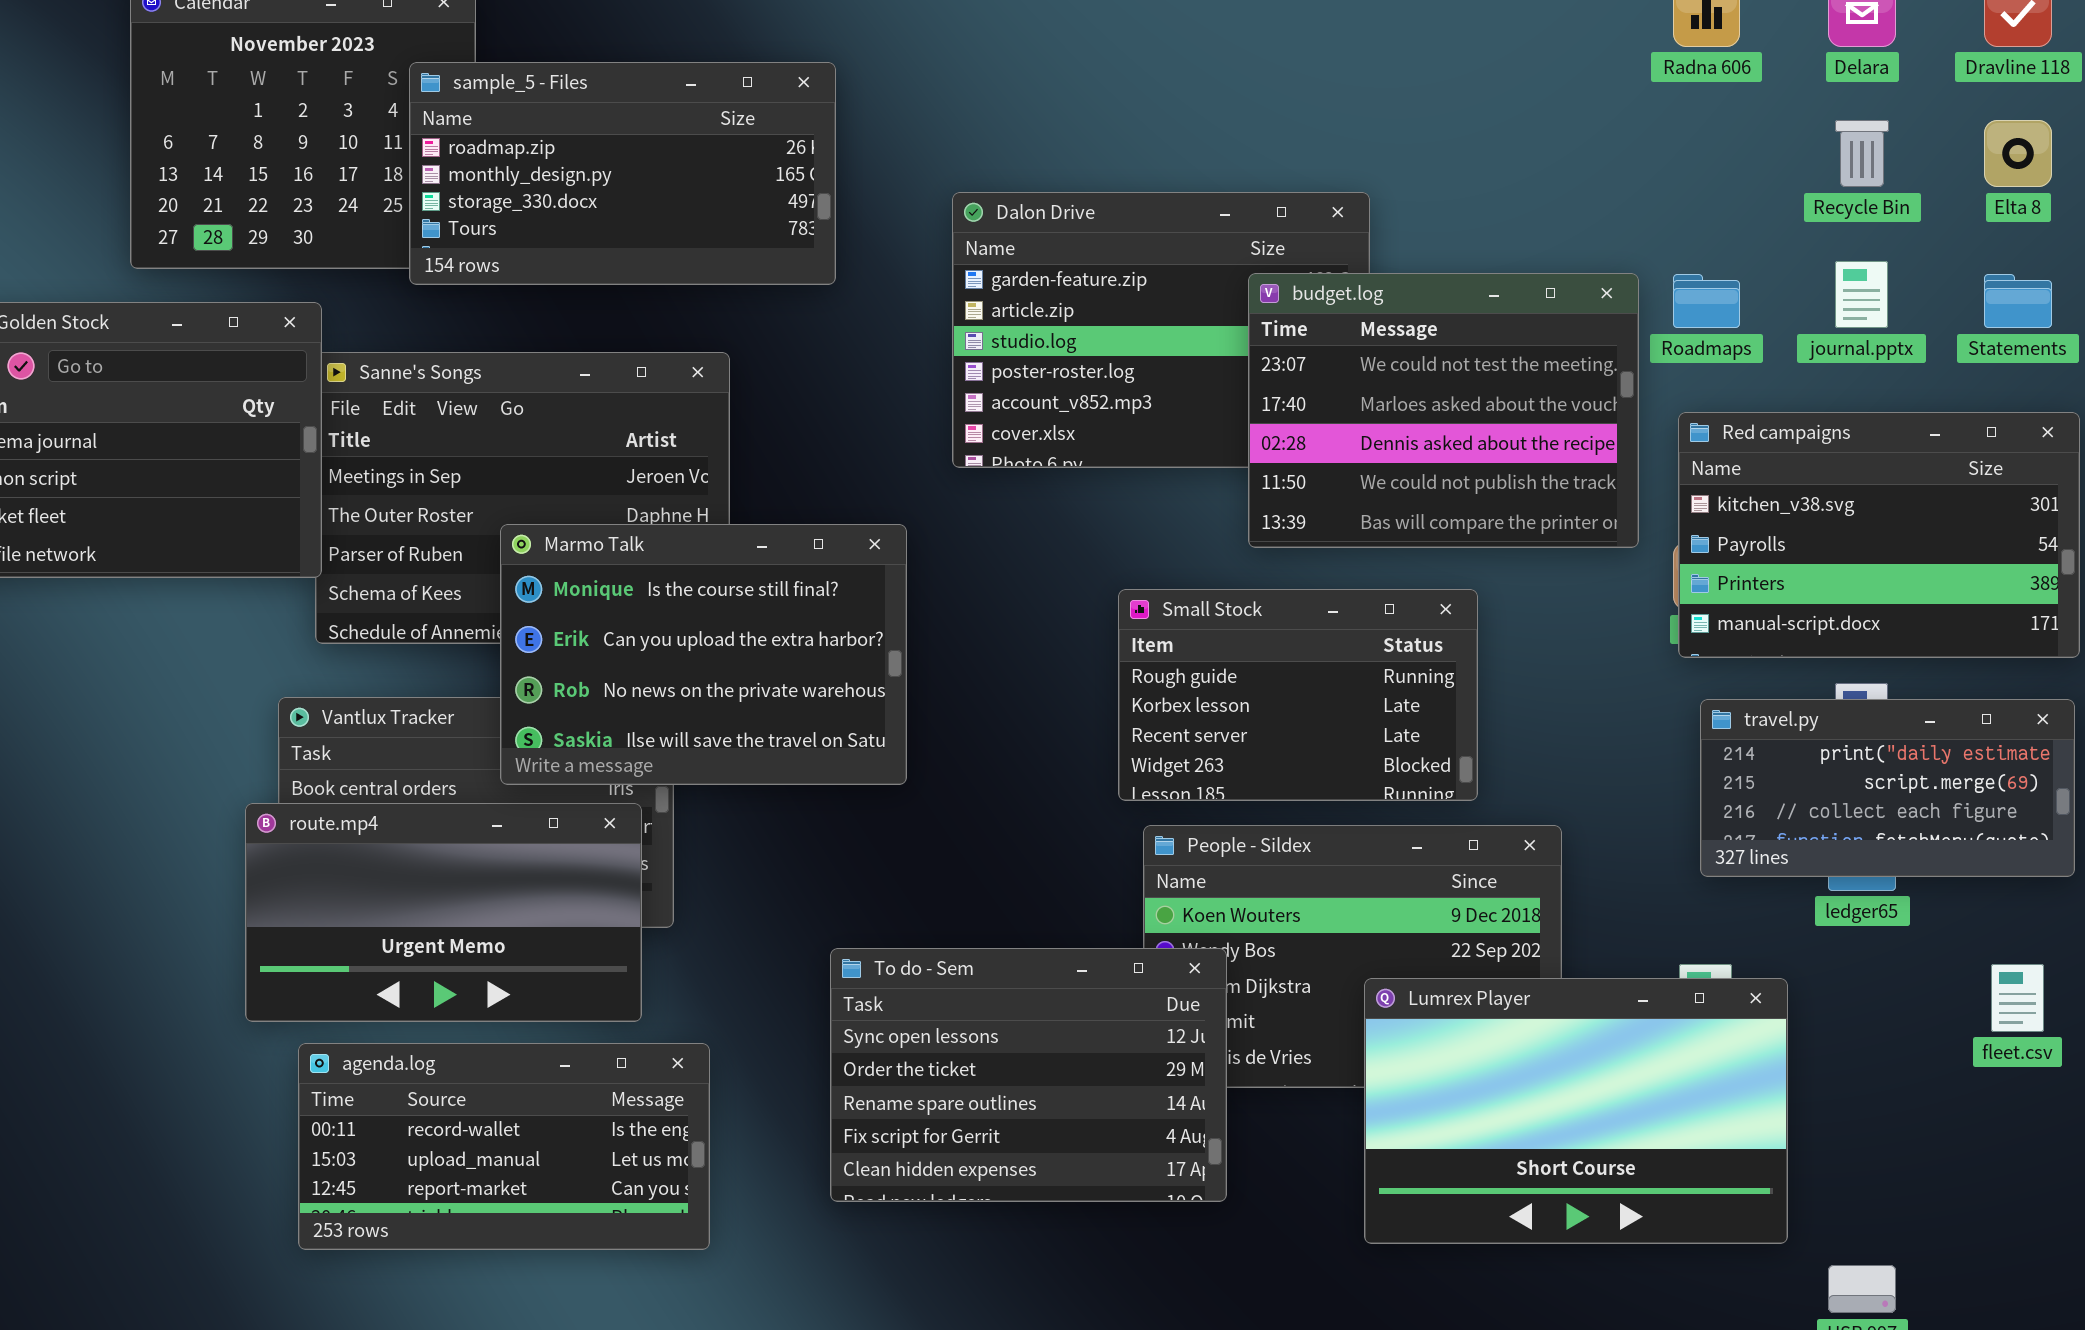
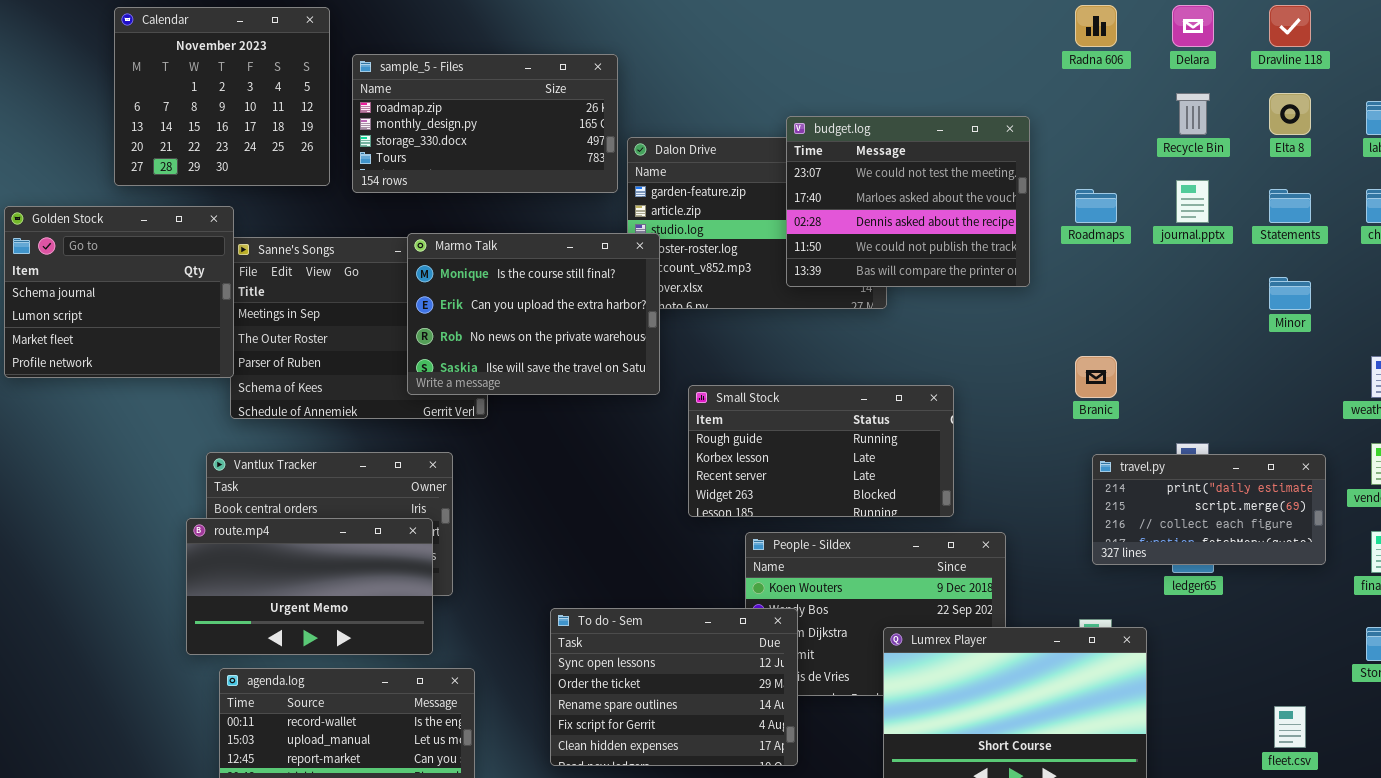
sample_5 - Files: [409,62,836,285] -> [352,54,618,193], moved
budget.log: [1248,273,1639,548] -> [786,116,1030,287], moved
Red campaigns: [1678,412,2080,658] -> none, closed
Marmo Talk: [500,524,907,785] -> [407,233,660,395], moved
Small Stock: [1118,589,1478,801] -> [688,385,954,517], resized
fleet.csv: [1991,964,2044,1032] -> [1274,706,1306,748], moved

